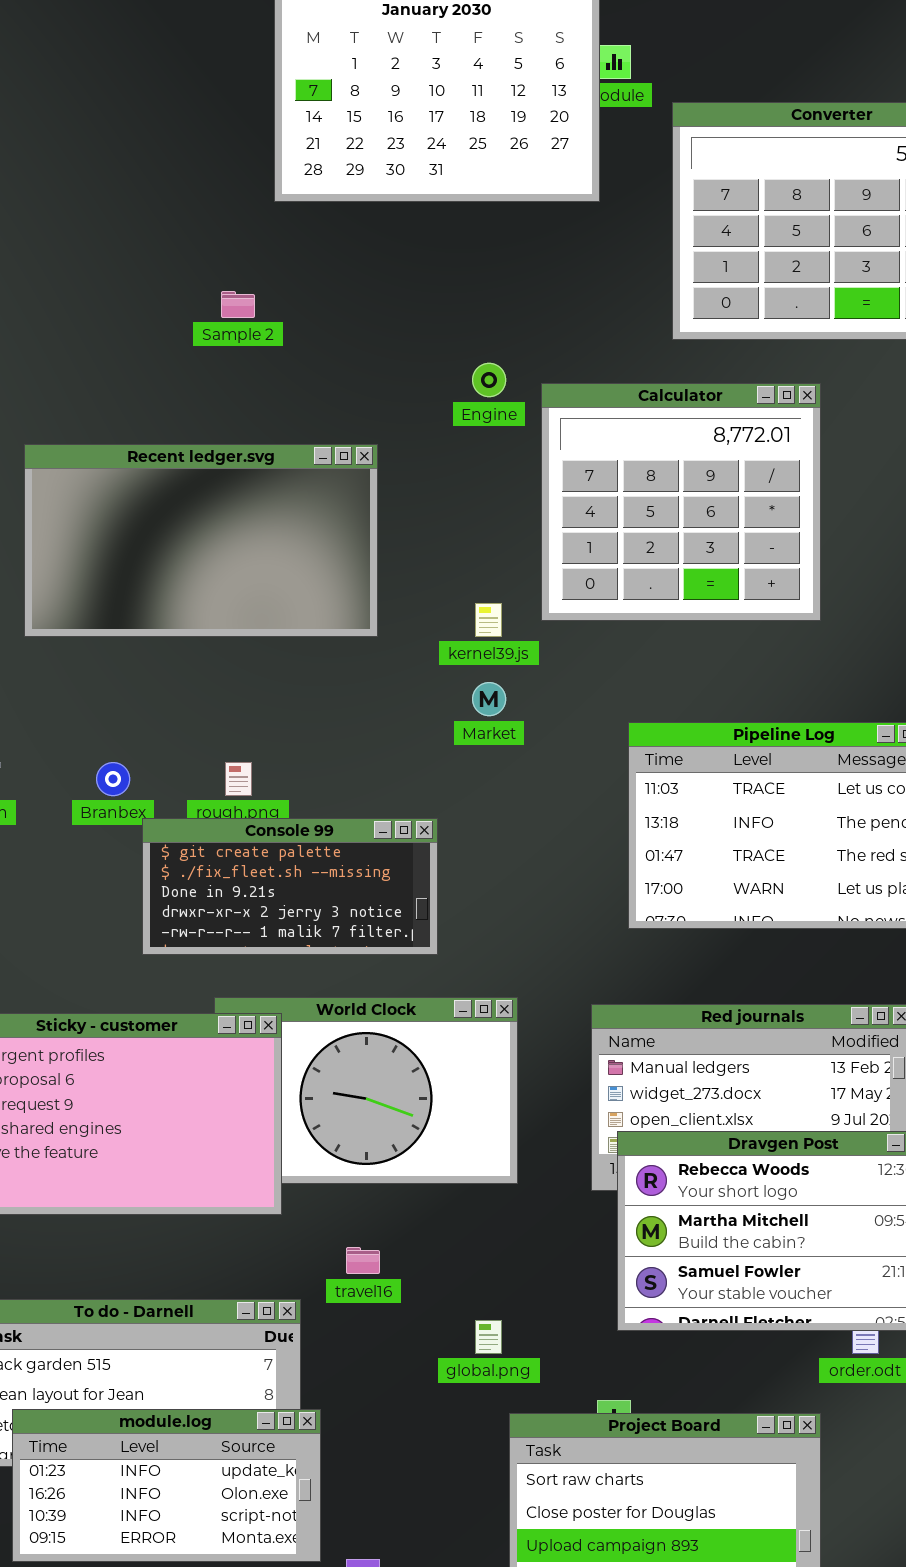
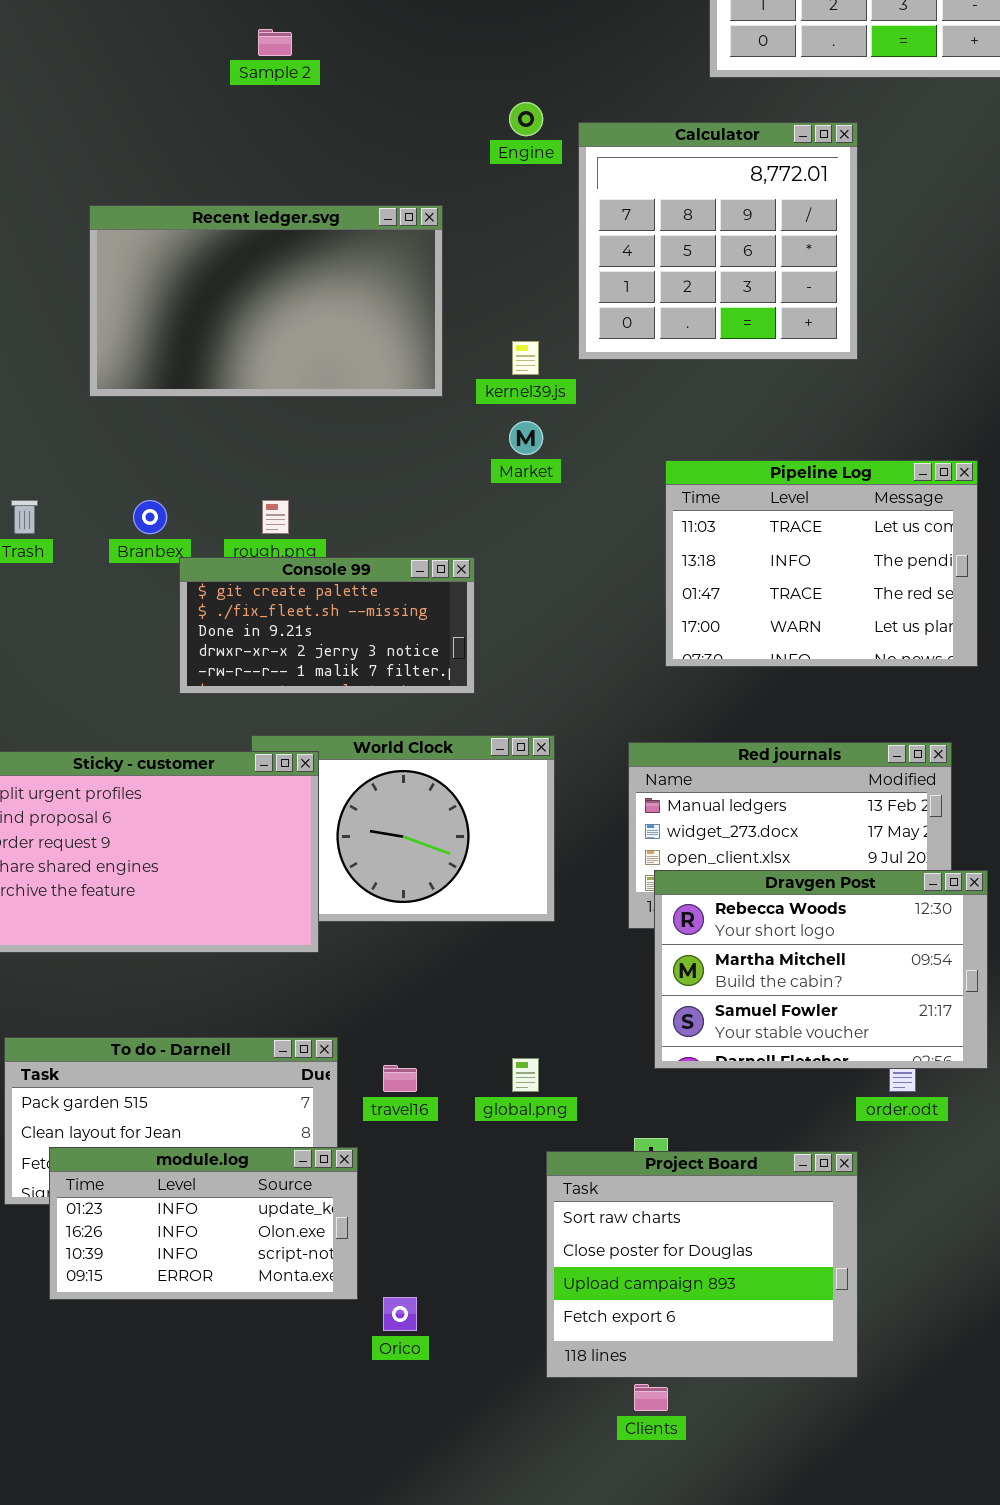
Recent ledger.svg: [24,444,378,637] -> [89,205,443,397], moved
travel16: [346,1247,380,1274] -> [383,1065,417,1092], moved

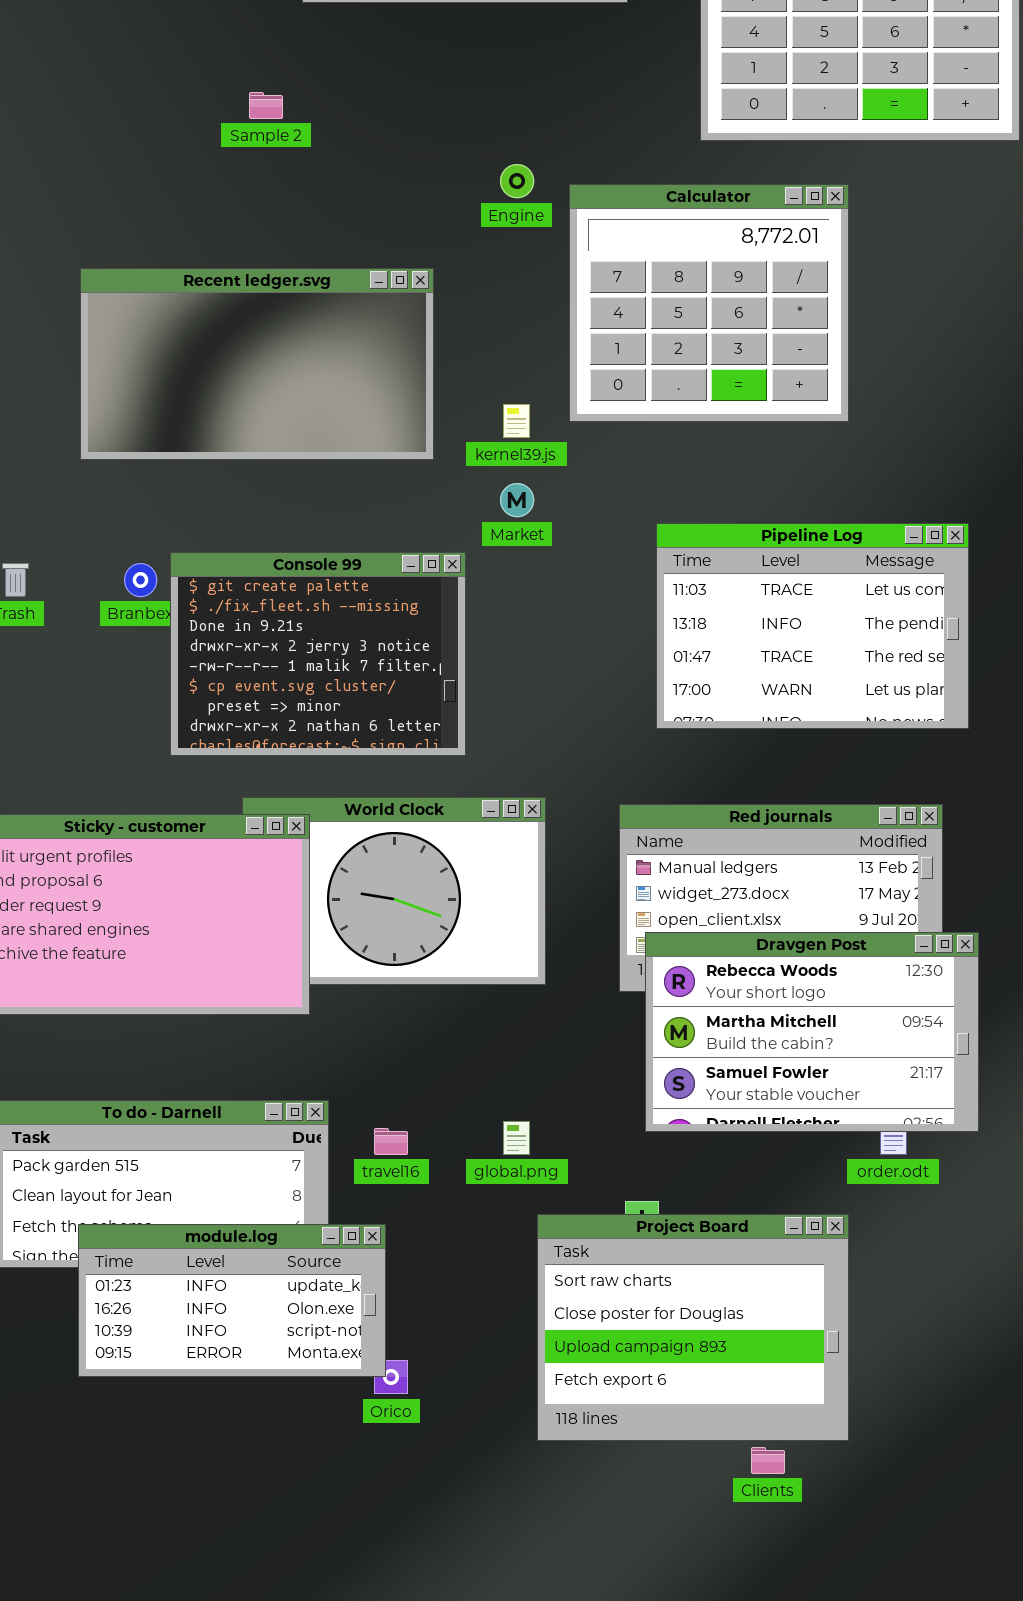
Console 99: [179,557,475,694] -> [170,552,466,756], resized
module.log: [49,1147,358,1300] -> [78,1224,386,1377], moved
Clients: [634,1384,668,1411] -> [751,1447,785,1474], moved

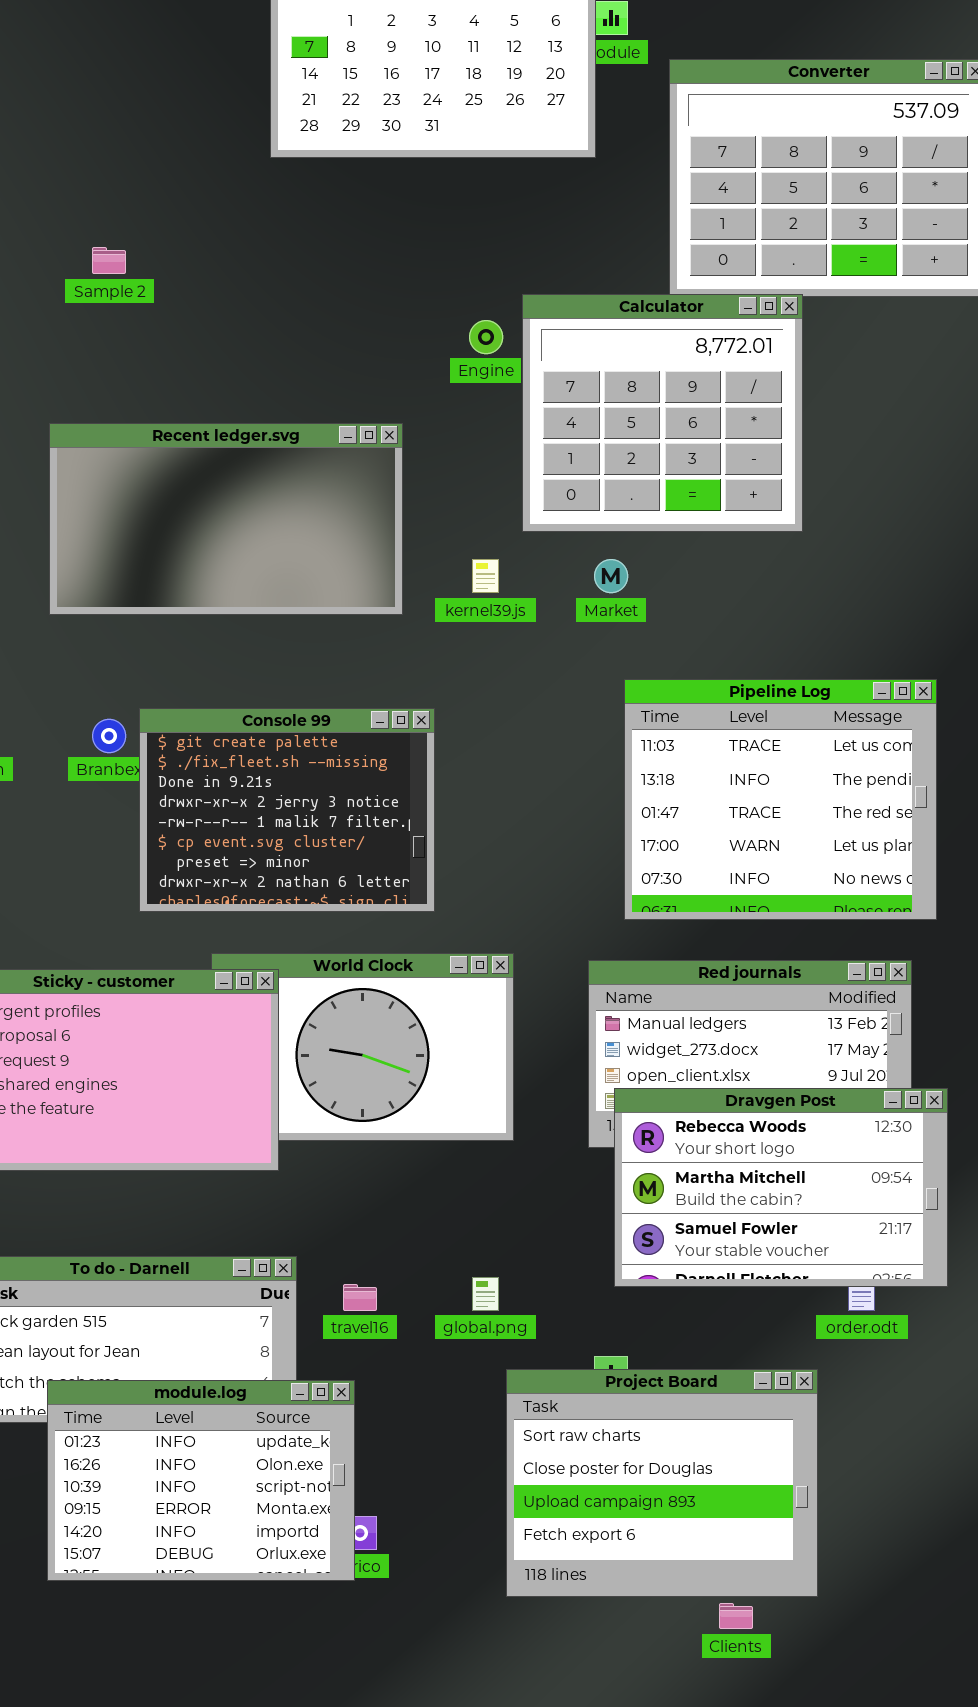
Sample 2: [249,92,283,119] -> [92,247,126,274], moved
Calculator: [569,184,849,422] -> [522,294,803,532], moved
Market: [500,483,534,517] -> [594,559,628,593], moved
Pipeline Log: [656,523,969,729] -> [624,679,937,920], resized
module.log: [78,1224,386,1377] -> [47,1380,355,1581], resized

